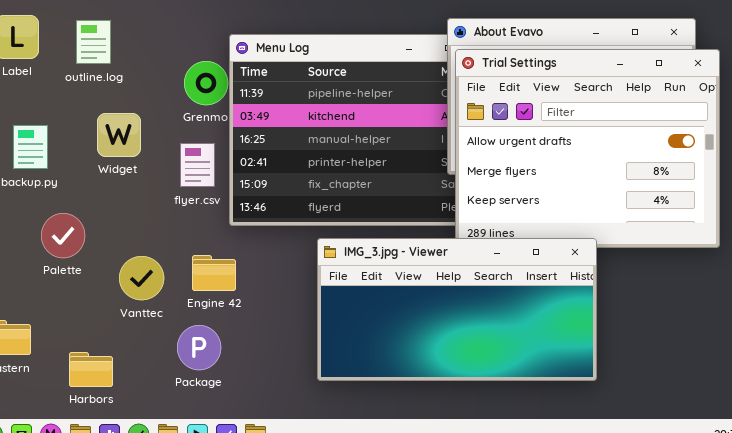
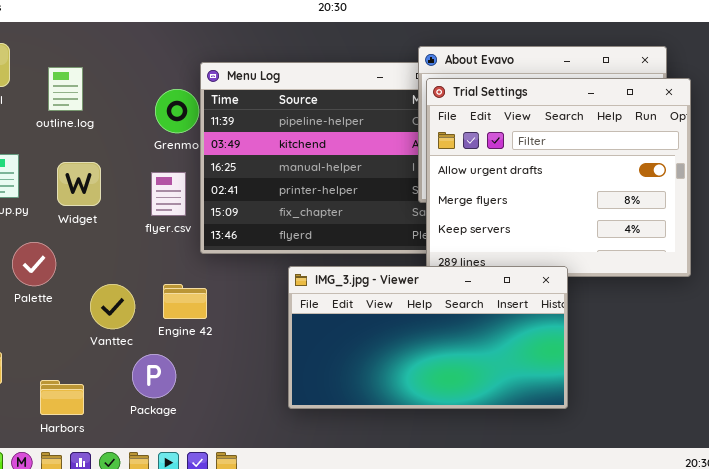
outline.log: [76,20,111,64] -> [48,67,83,111], moved
Widget: [97,113,141,157] -> [57,162,101,206], moved
Package: [177,325,221,370] -> [132,354,176,398], moved

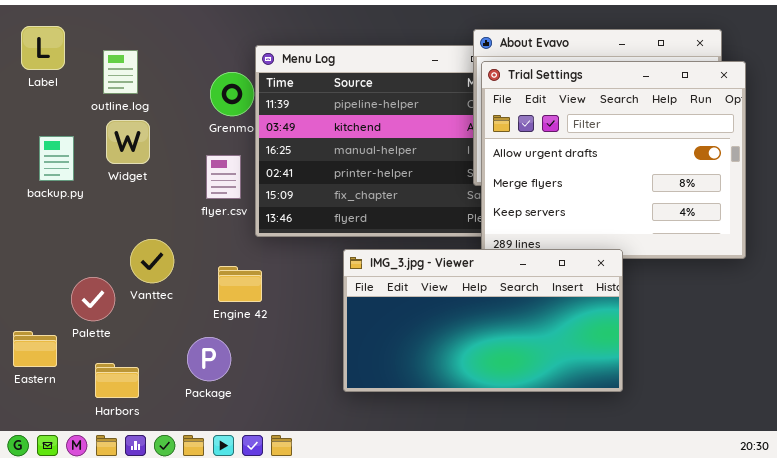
Widget: [57,162,101,206] -> [106,120,150,164], moved
Palette: [12,242,56,286] -> [71,277,115,321], moved
Vanttec: [90,284,135,329] -> [130,239,174,283], moved

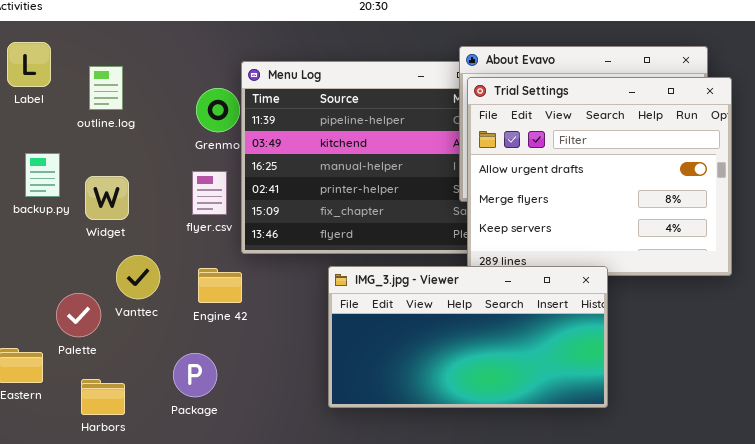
Widget: [106,120,150,164] -> [85,176,129,220], moved
Engine 42: [218,266,262,302] -> [198,268,242,303], moved

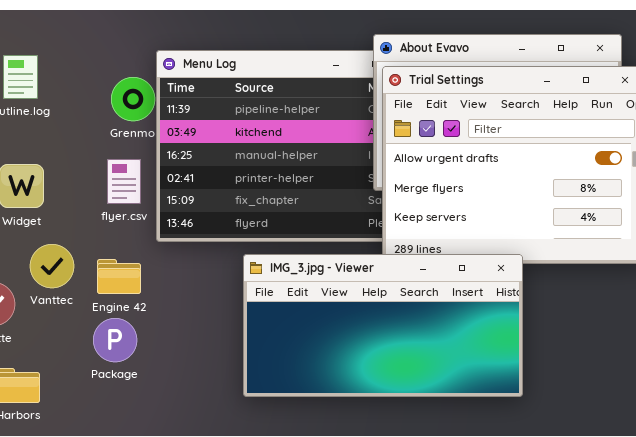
Engine 42: [198,268,242,303] -> [97,259,141,294], moved
Package: [173,353,217,397] -> [93,318,137,362], moved

